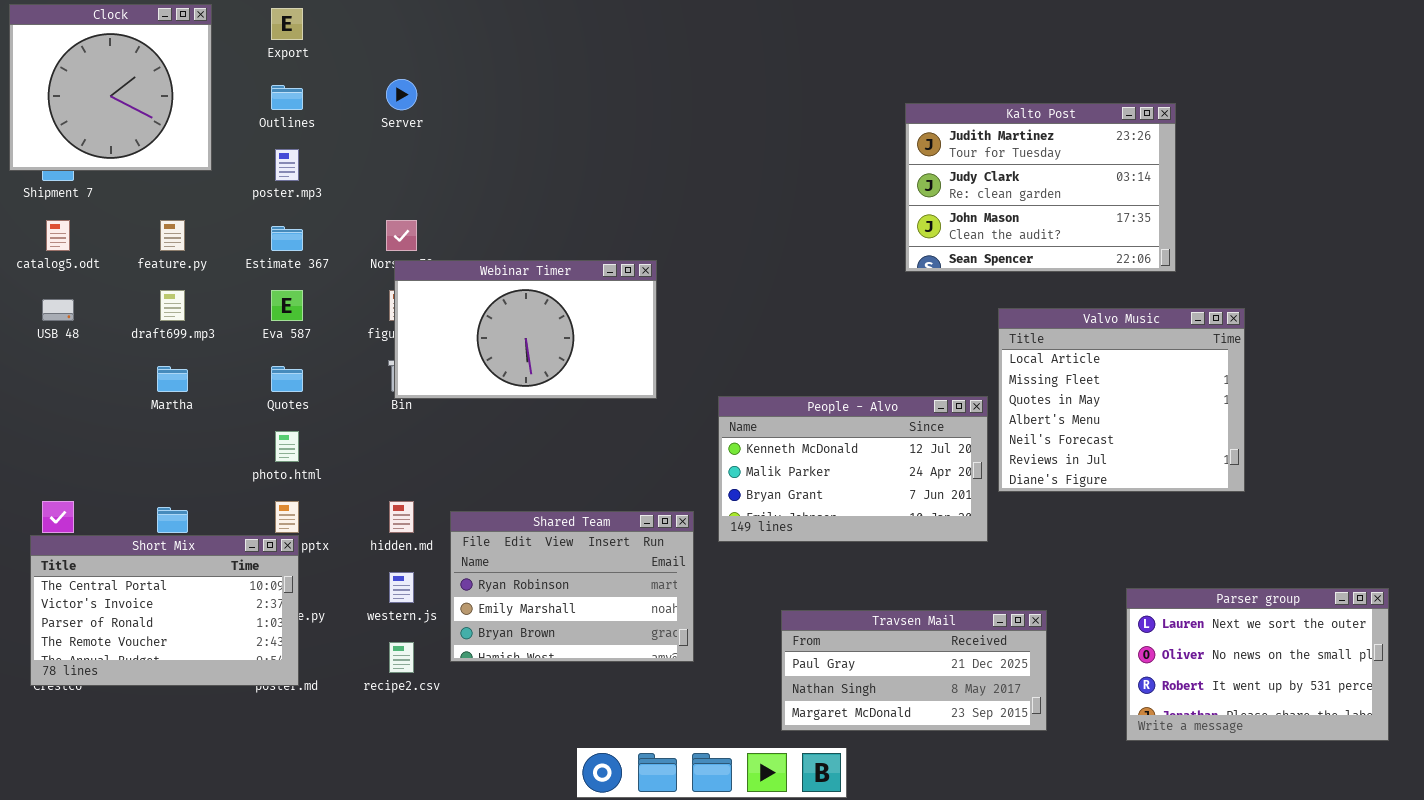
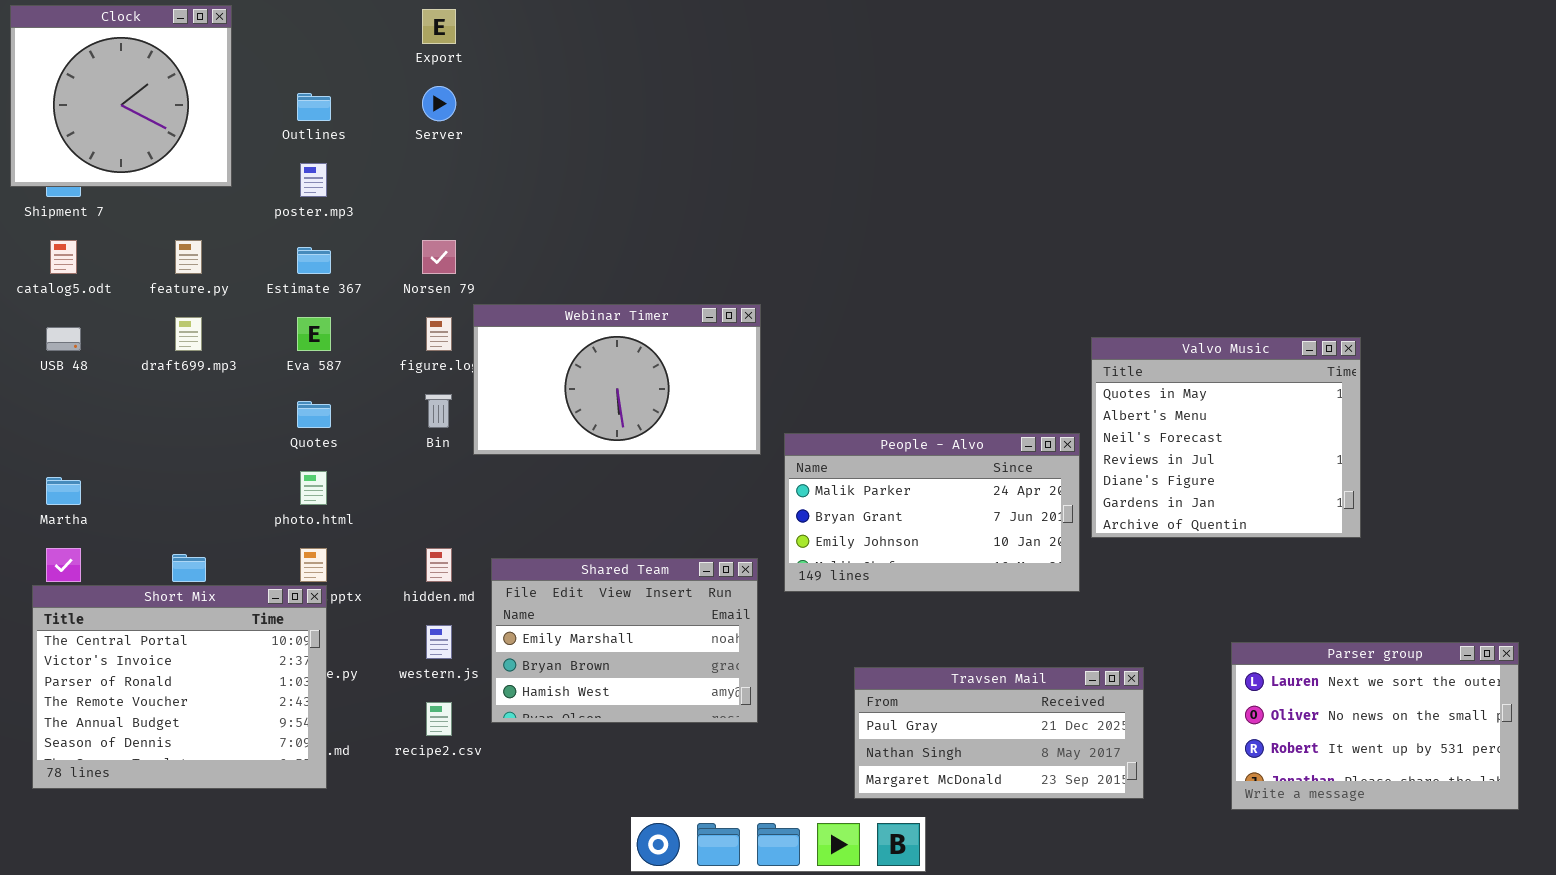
Export: [271,8,303,40] -> [422,9,456,44], moved
Kalto Post: [905,103,1176,272] -> none, closed
Webinar Timer: [394,260,657,399] -> [473,304,761,455], moved
Valvo Music: [998,308,1245,492] -> [1091,337,1361,538], scrolled down 2 rows
Martha: [157,366,188,392] -> [46,477,81,505], moved
People - Alvo: [718,396,988,542] -> [784,433,1080,592], scrolled down 1 row
Shared Team: [450,511,694,662] -> [491,558,758,723], scrolled down 1 row
Short Mix: [30,535,299,686] -> [32,585,327,789], resized

